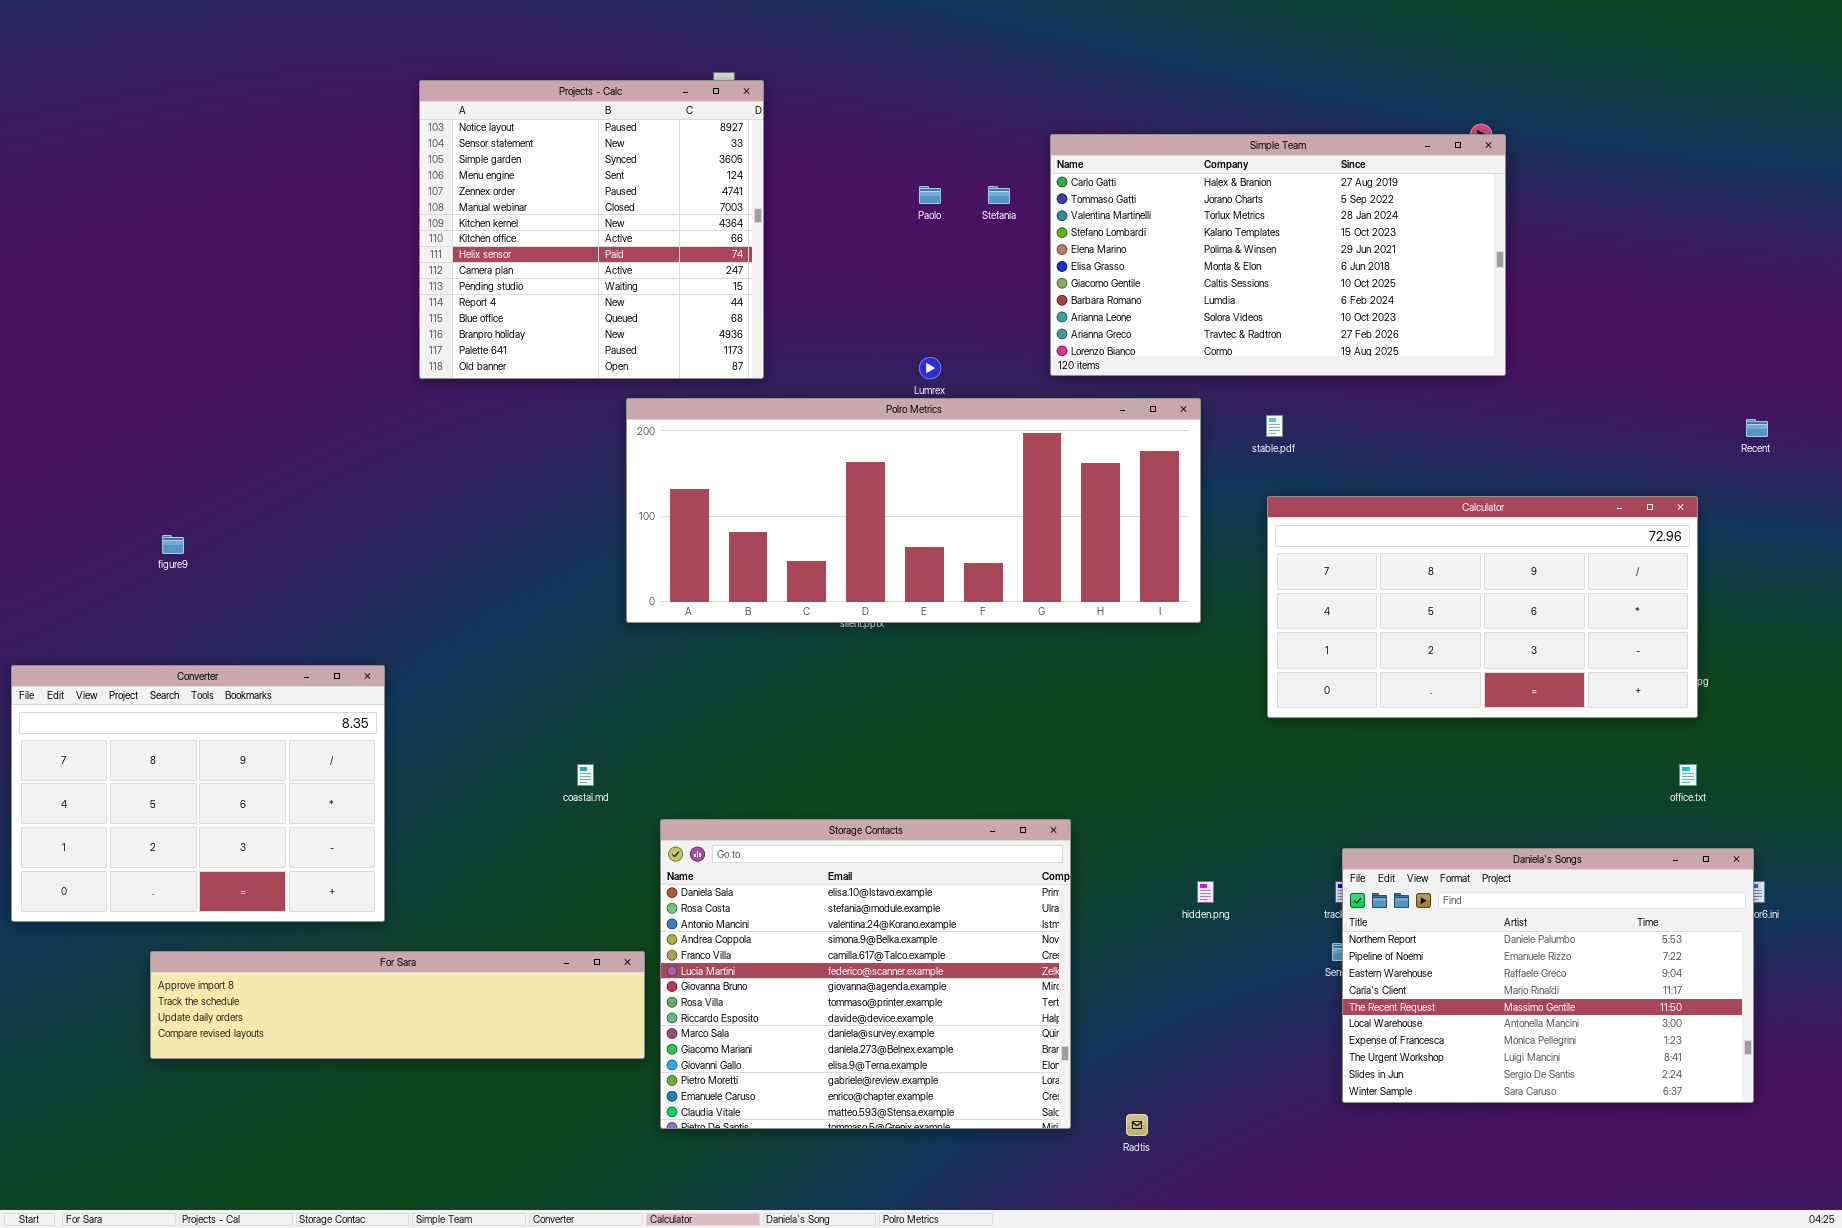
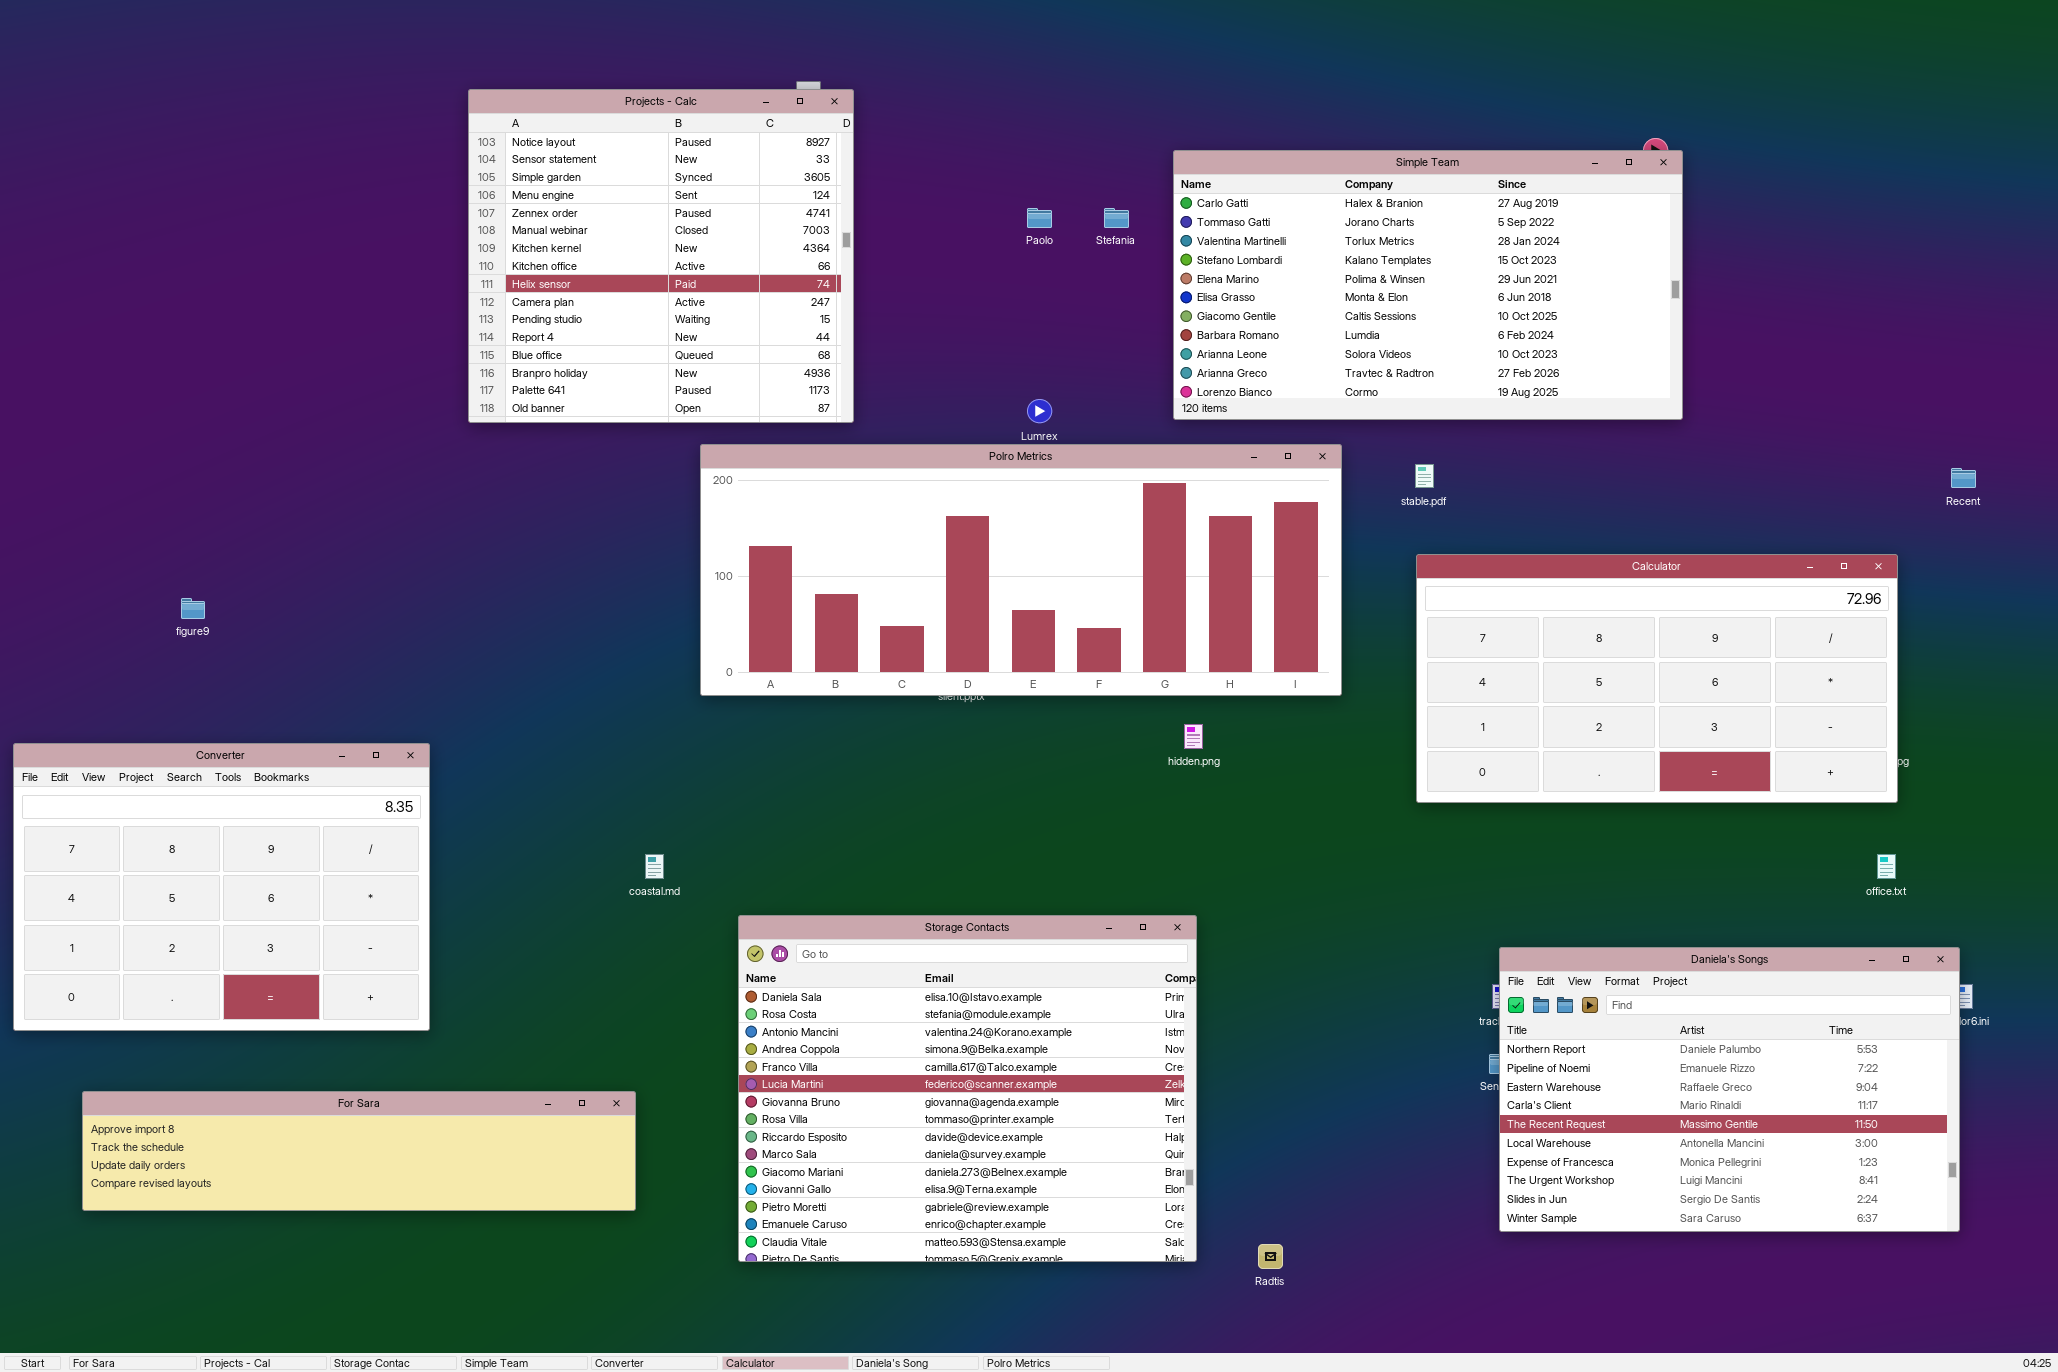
hidden.png: [1197,881,1214,903] -> [1184,724,1203,749], moved
For Sara: [150,951,645,1059] -> [82,1091,636,1211], moved

